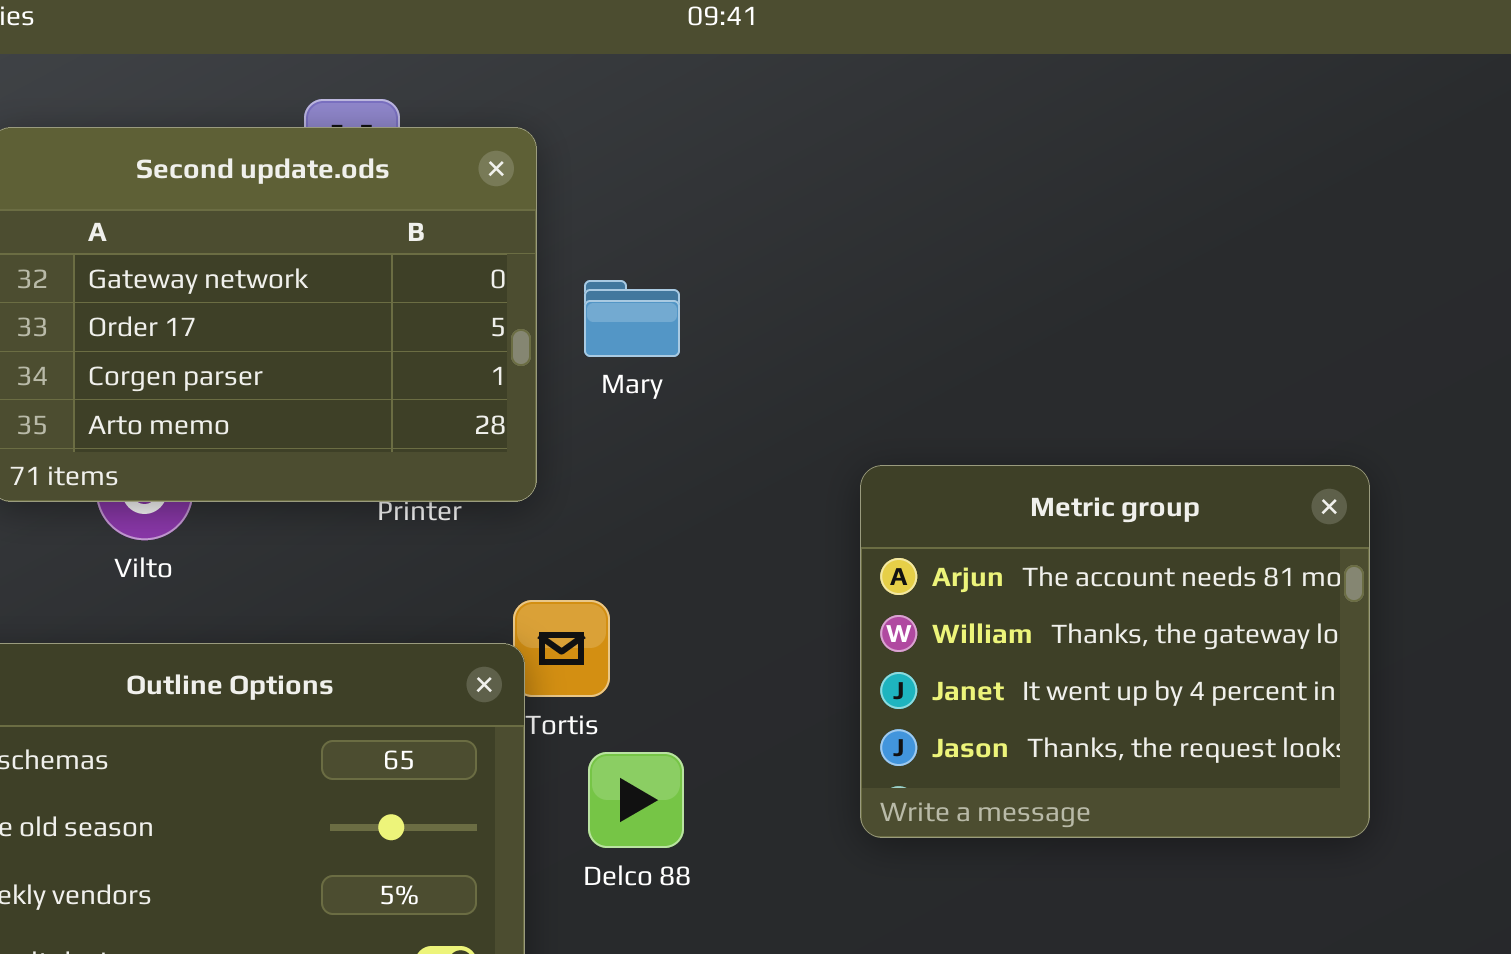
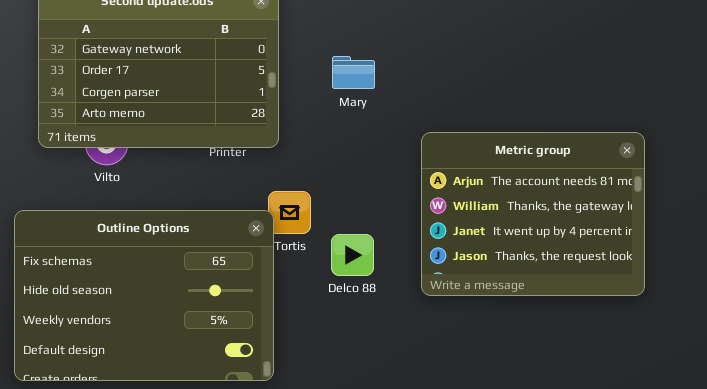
Mary: [584,280,680,357] -> [332,56,375,89], moved
Delco 88: [588,752,684,848] -> [331,234,374,276], moved

